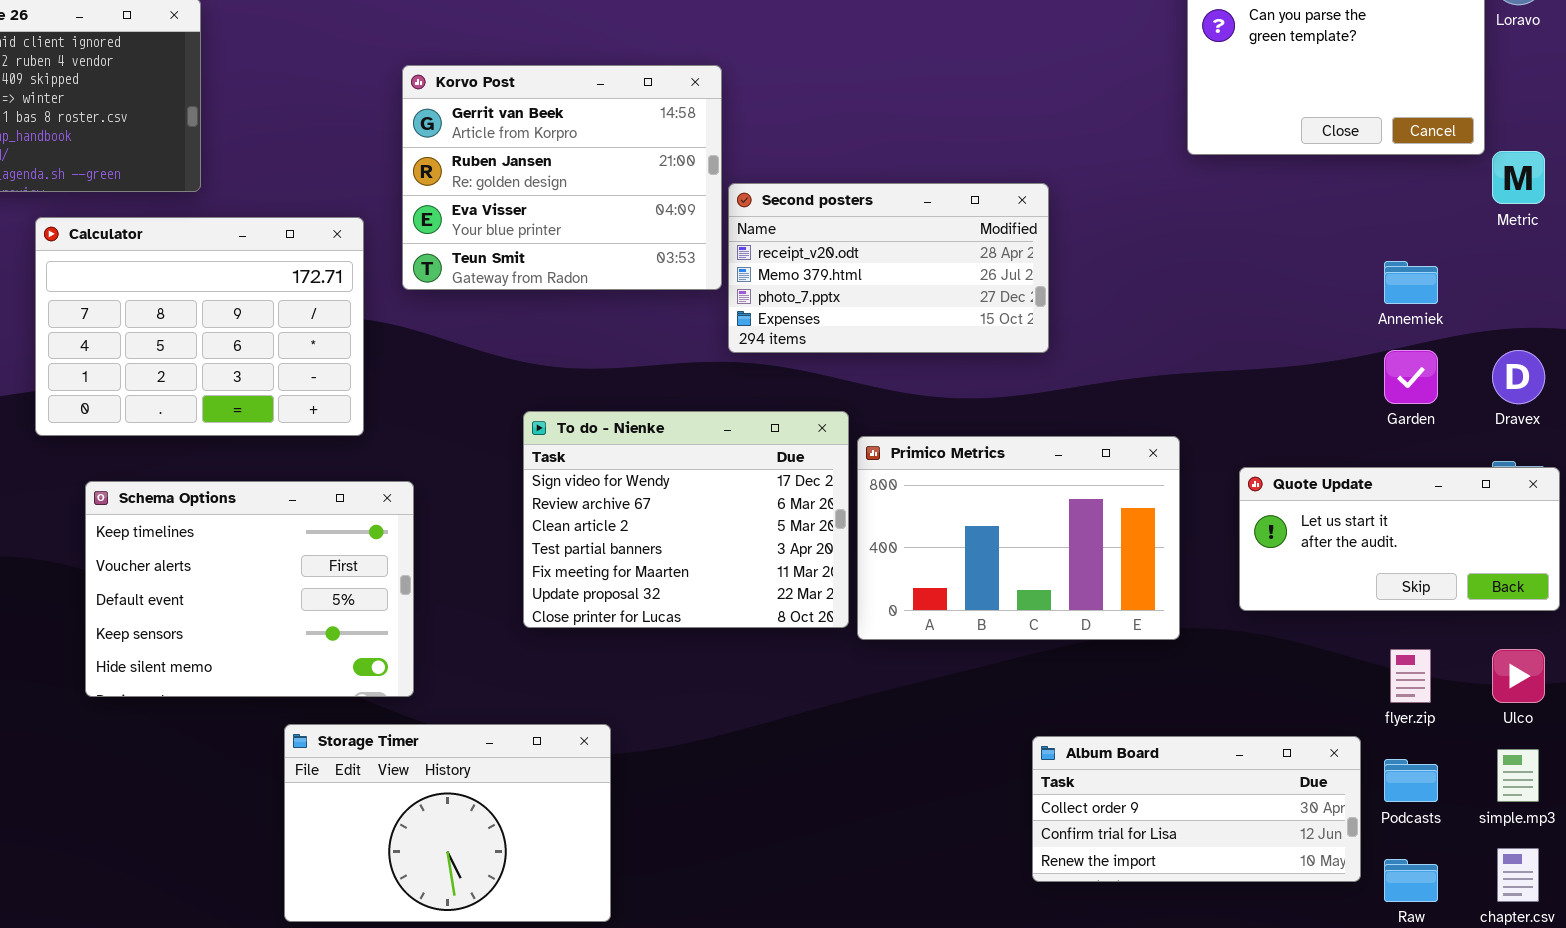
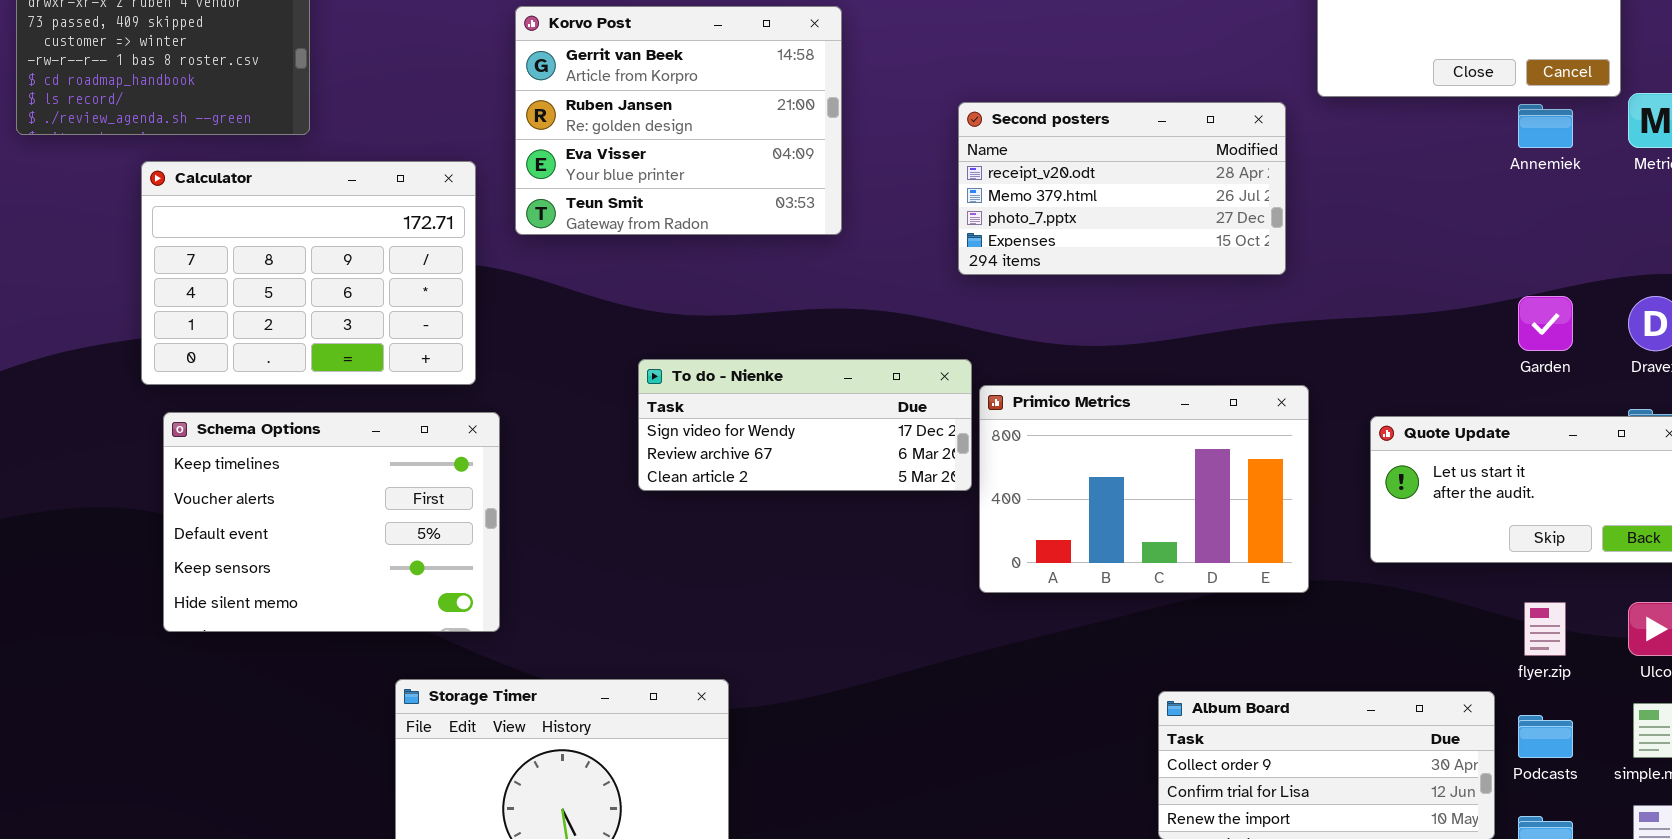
Second posters: [728,183,1049,353] -> [958,102,1286,275], moved
Annemiek: [1384,261,1438,304] -> [1518,104,1573,148], moved
To do - Nienke: [523,411,849,628] -> [638,359,972,491], resized
Schema Options: [85,481,414,697] -> [163,412,500,632], moved

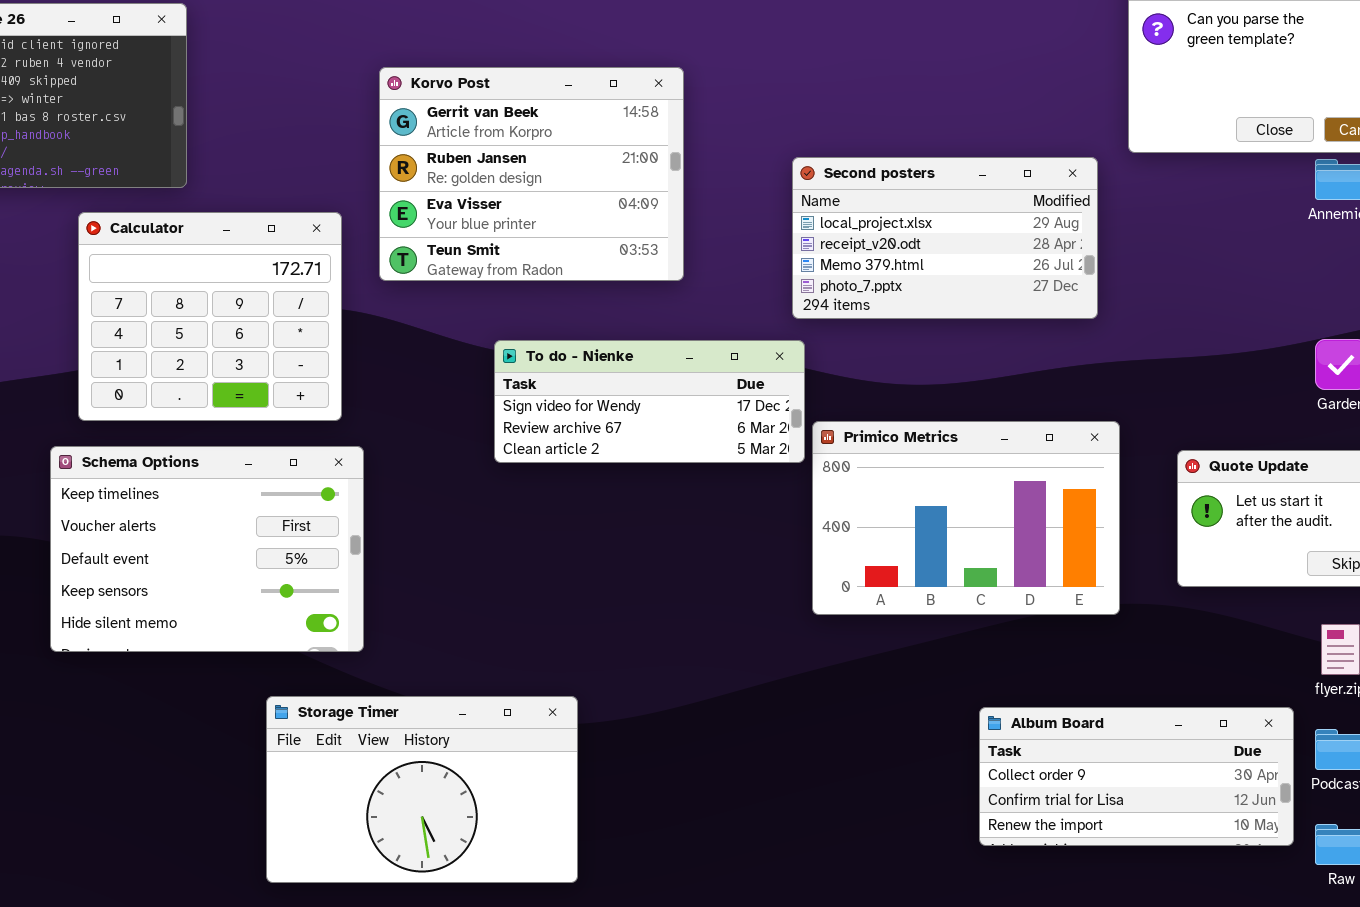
Second posters: [958,102,1286,275] -> [792,157,1098,319], scrolled up 1 row
Calculator: [141,161,476,385] -> [78,212,342,421], resized
To do - Nienke: [638,359,972,491] -> [494,340,805,463], moved

